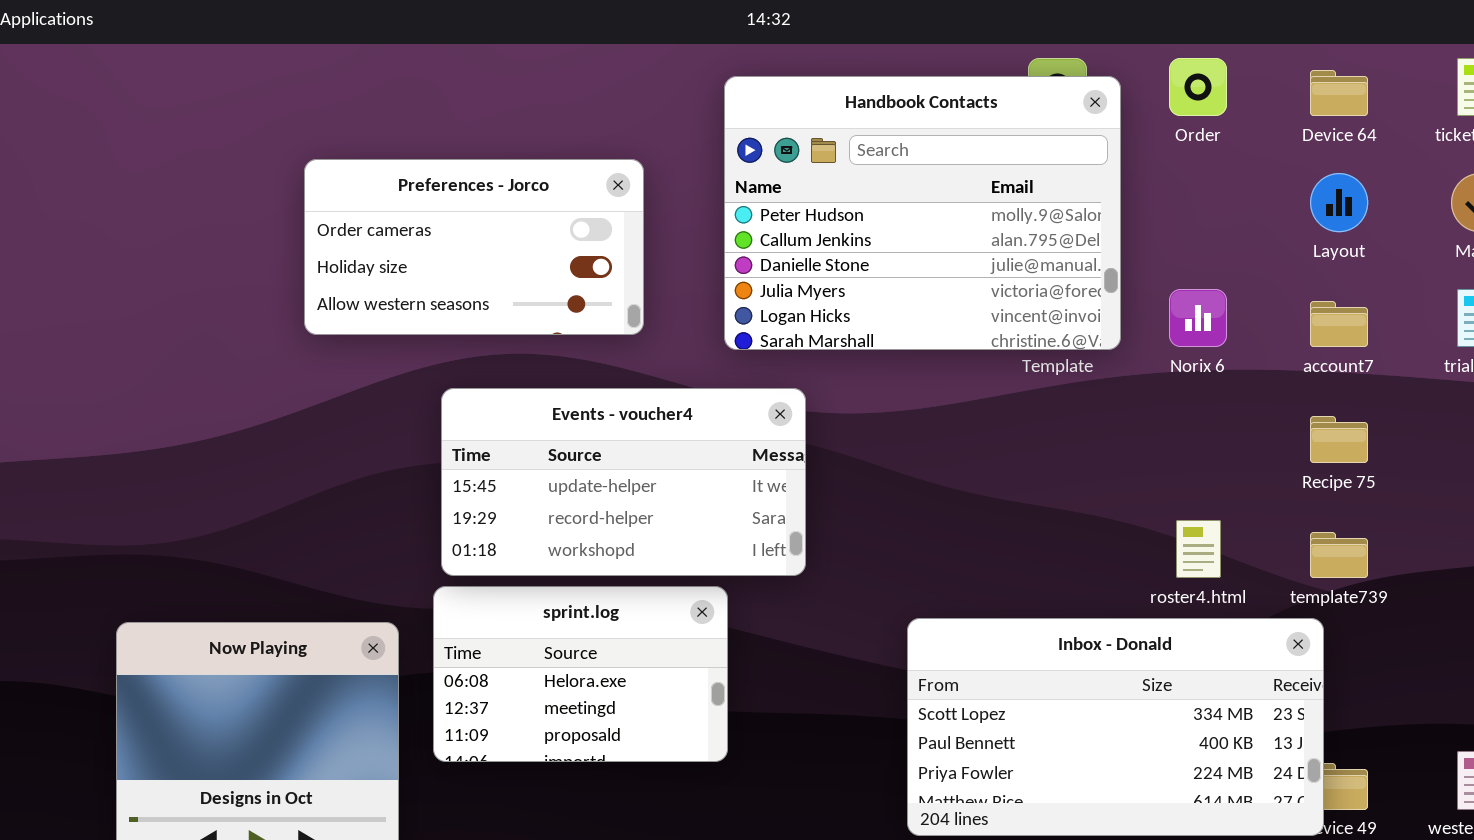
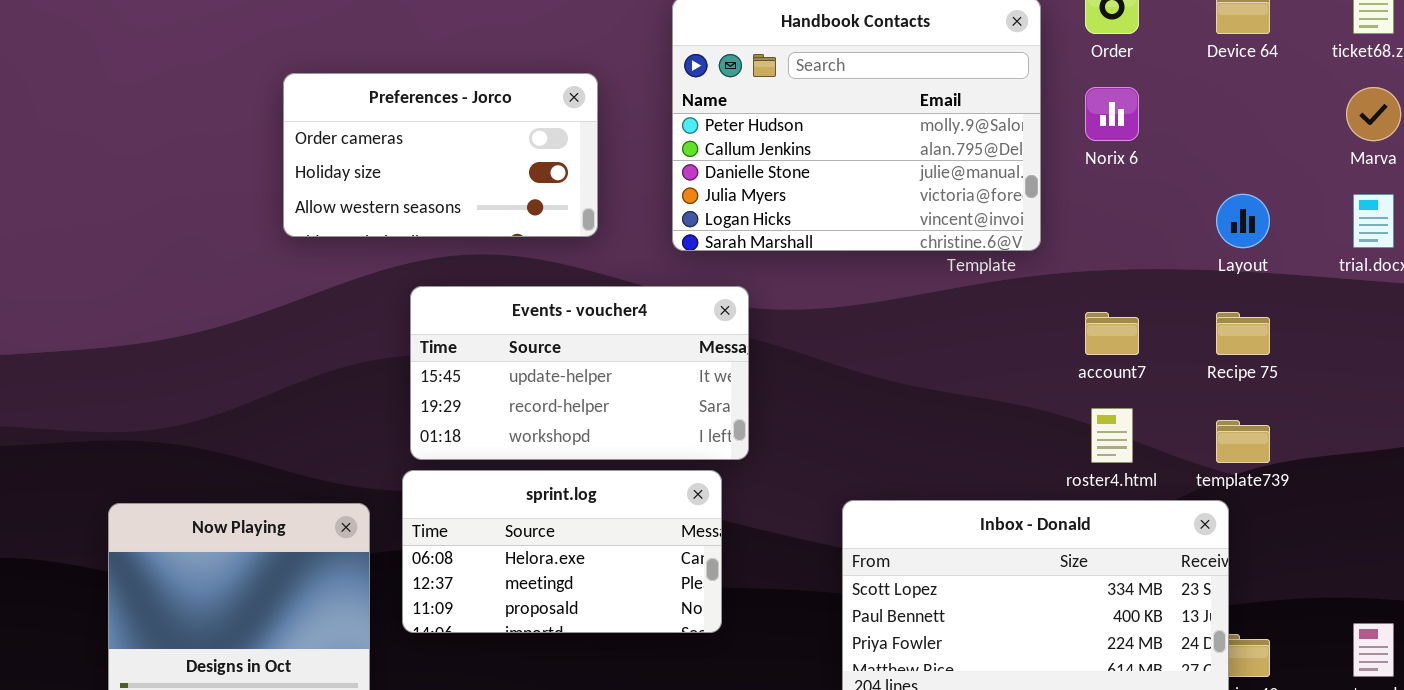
Layout: [1310,173,1368,232] -> [1216,194,1270,248], moved
Norix 6: [1169,289,1227,347] -> [1085,87,1139,141], moved
account7: [1310,301,1368,347] -> [1085,312,1139,355], moved
sprint.log: [433,586,728,762] -> [402,470,722,633], resized

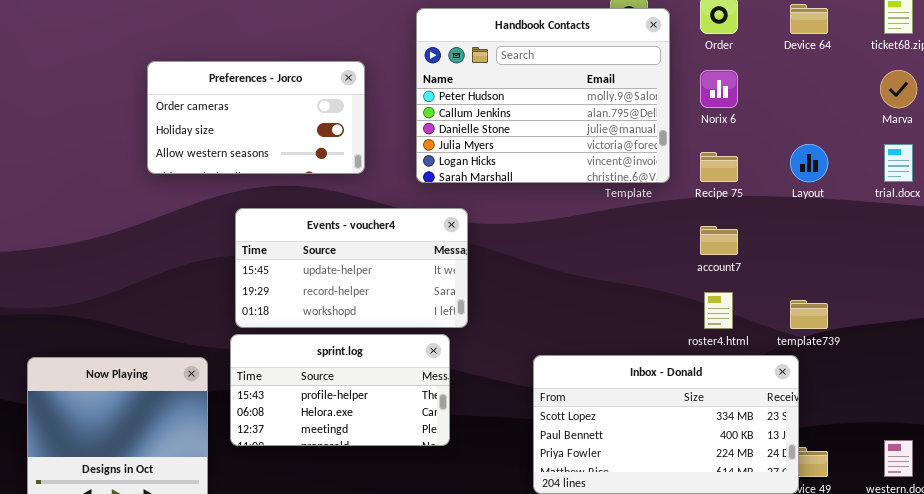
Recipe 75: [1216,312,1270,355] -> [700,152,738,182], moved
sprint.log: [402,470,722,633] -> [230,334,450,446], scrolled up 1 row

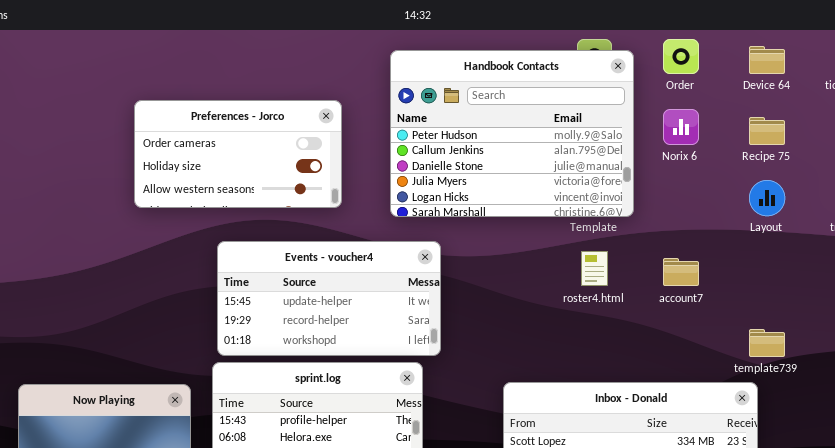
Recipe 75: [700,152,738,182] -> [749,117,785,145], moved
roster4.html: [704,292,733,329] -> [581,251,608,286], moved

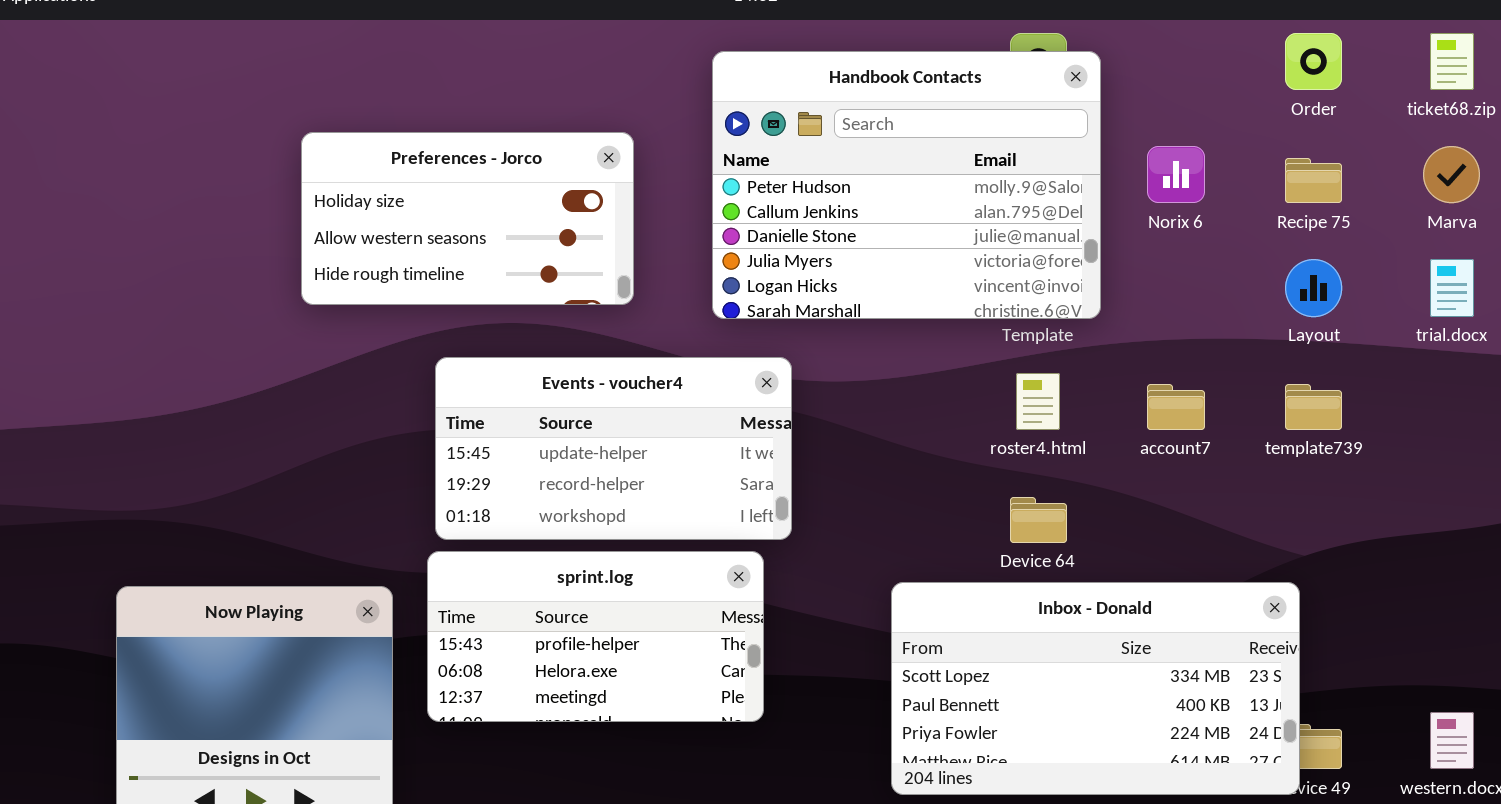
Order: [663,39,699,74] -> [1285,33,1342,90], moved
Device 64: [749,46,785,74] -> [1010,497,1067,543], moved
Preferences - Jorco: [134,100,342,208] -> [301,132,634,305], scrolled down 1 row
template739: [749,329,785,357] -> [1285,384,1342,430], moved

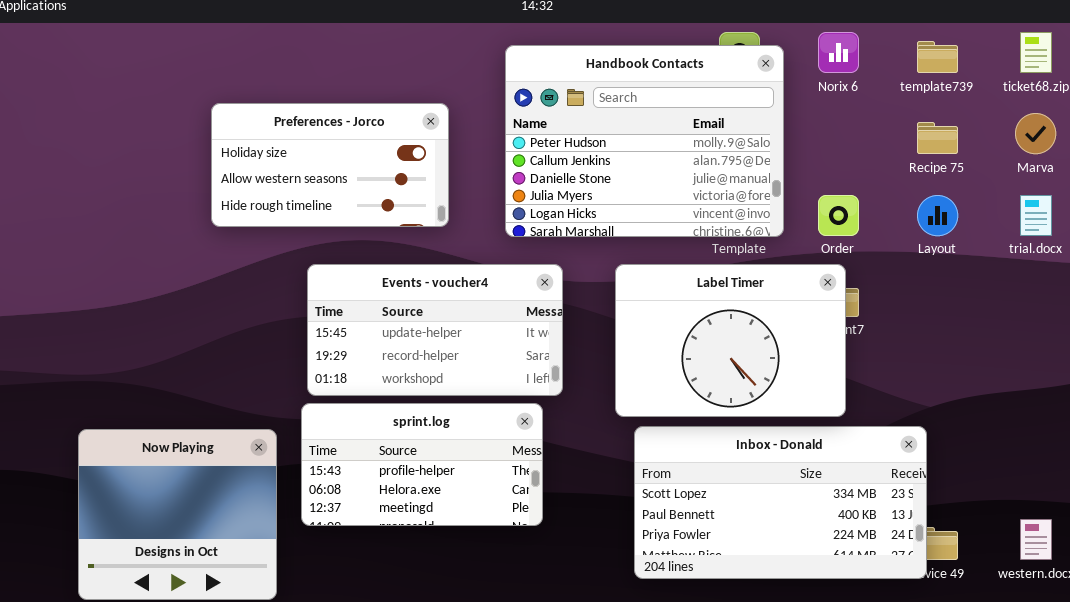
Order: [1285,33,1342,90] -> [818,195,859,236], moved
Norix 6: [1147,146,1205,203] -> [818,32,859,73], moved
Label Timer: none -> [615,264,846,417], opened
template739: [1285,384,1342,430] -> [917,41,958,73], moved

